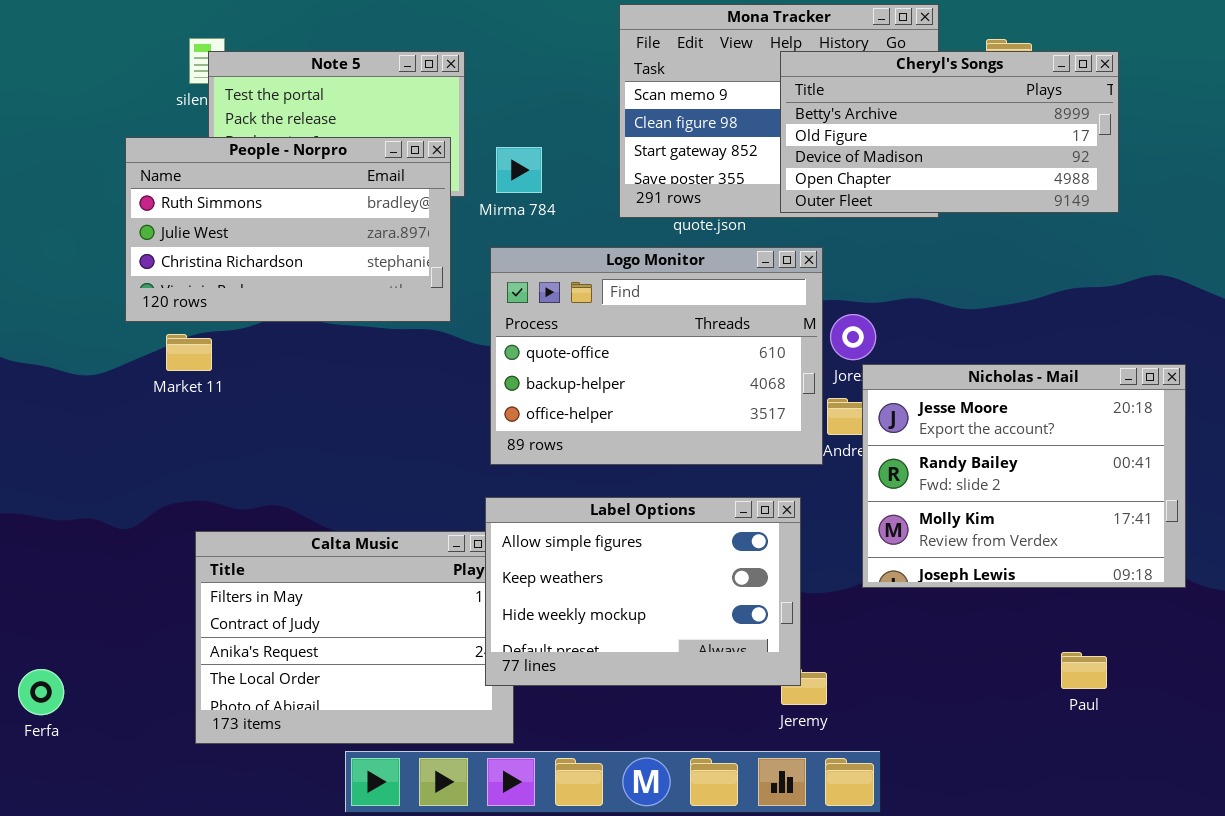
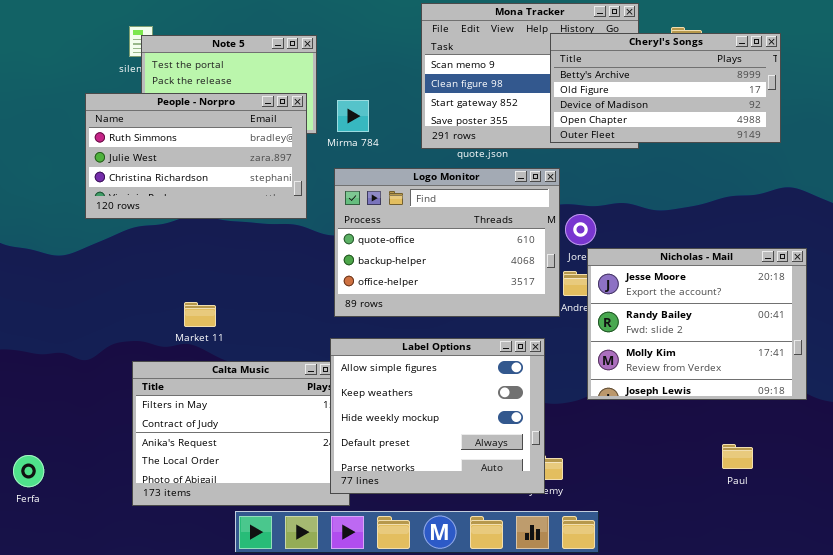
Cheryl's Songs: [780,51,1119,213] -> [550,33,781,143], moved
Market 11: [166,334,212,371] -> [184,302,216,327], moved
Label Options: [485,497,801,686] -> [330,338,545,494], resized

